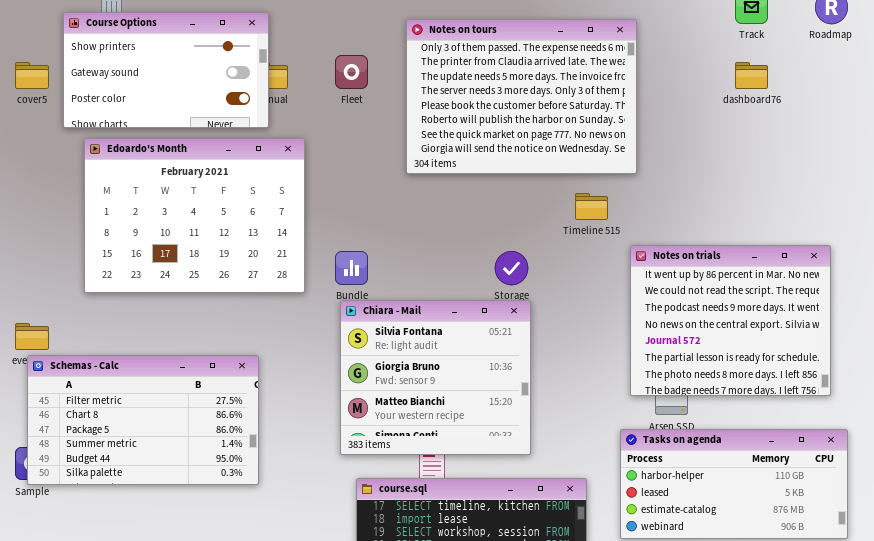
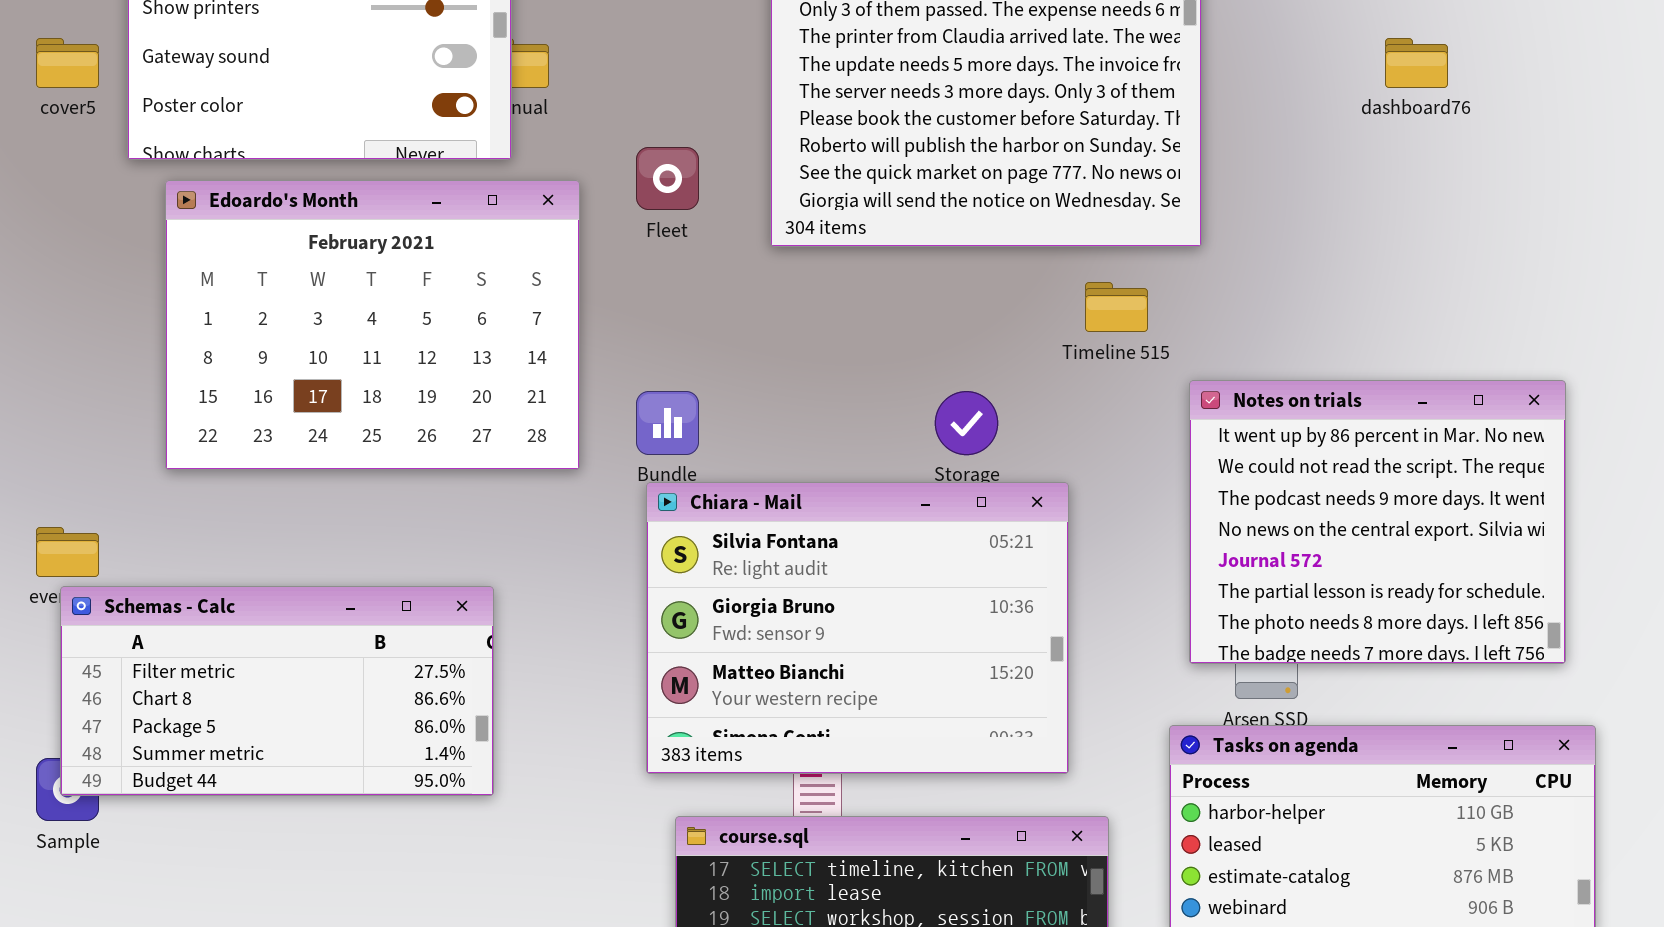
Fleet: [335,55,368,89] -> [636,147,699,210], moved
Chiara - Mail: [340,300,531,455] -> [646,482,1069,774], resized
Schemas - Calc: [27,355,259,485] -> [60,586,494,796], resized

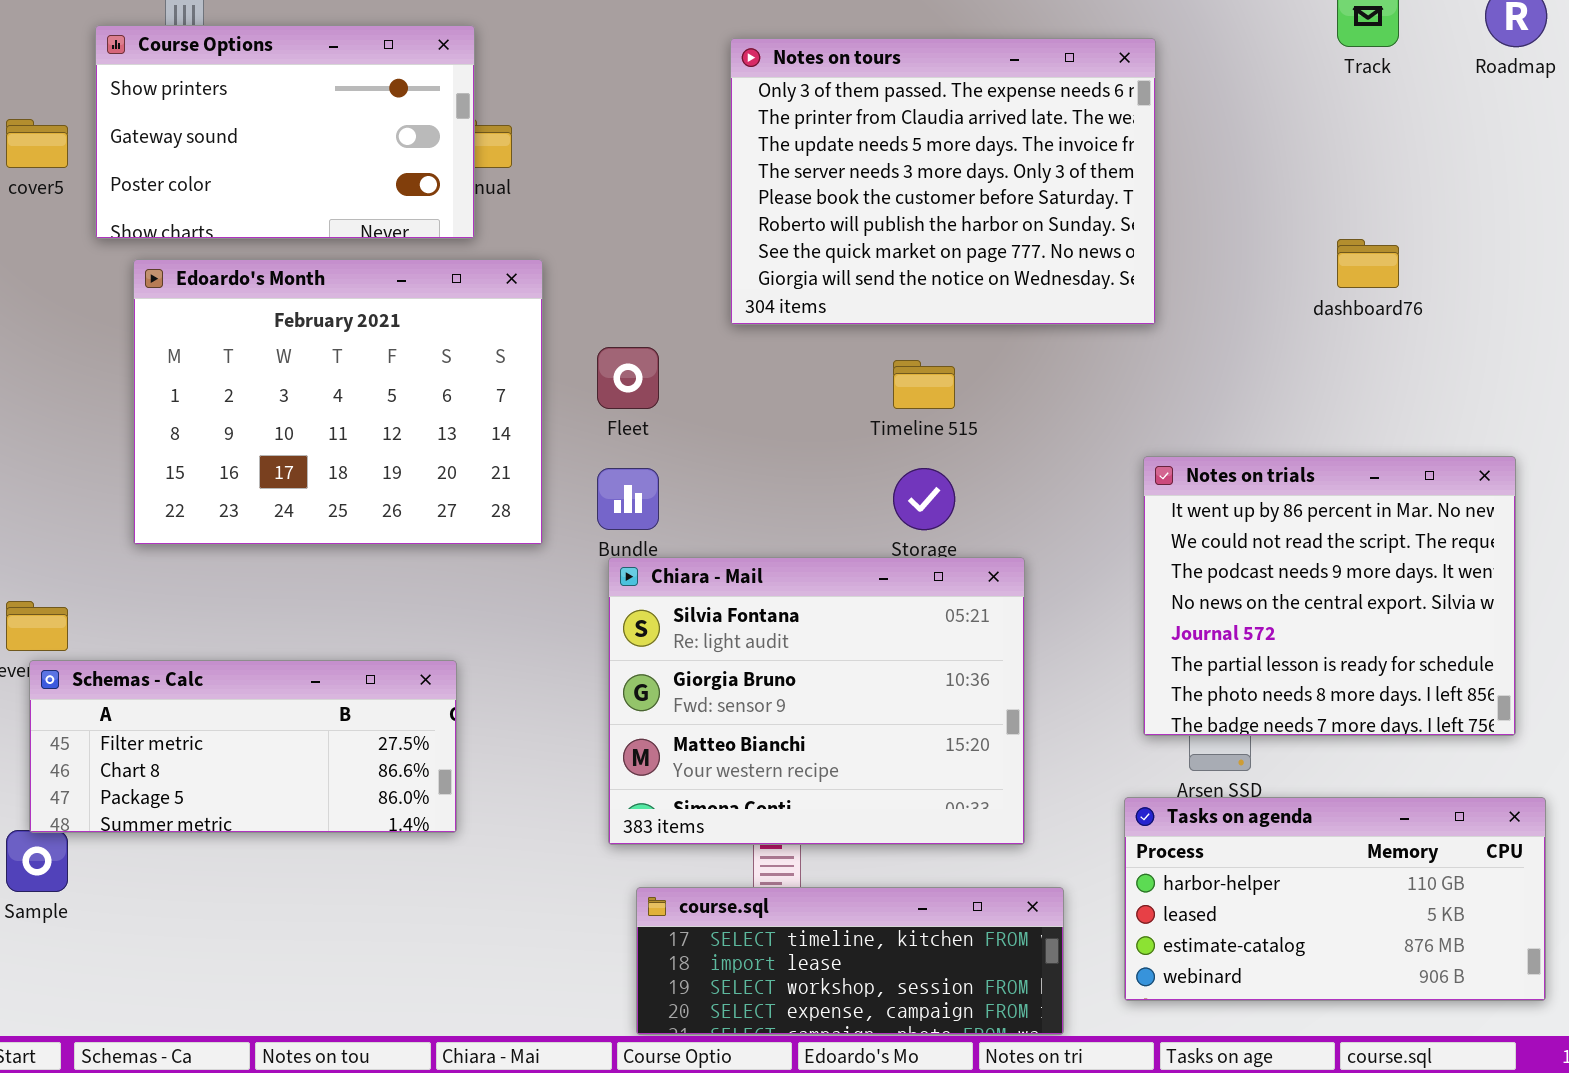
dashboard76: [1385,38,1448,88] -> [1337,239,1399,288], moved
Fleet: [636,147,699,210] -> [597,347,659,409], moved
Timeline 515: [1085,282,1148,332] -> [893,360,955,409], moved
Schemas - Calc: [60,586,494,796] -> [29,660,457,833], resized

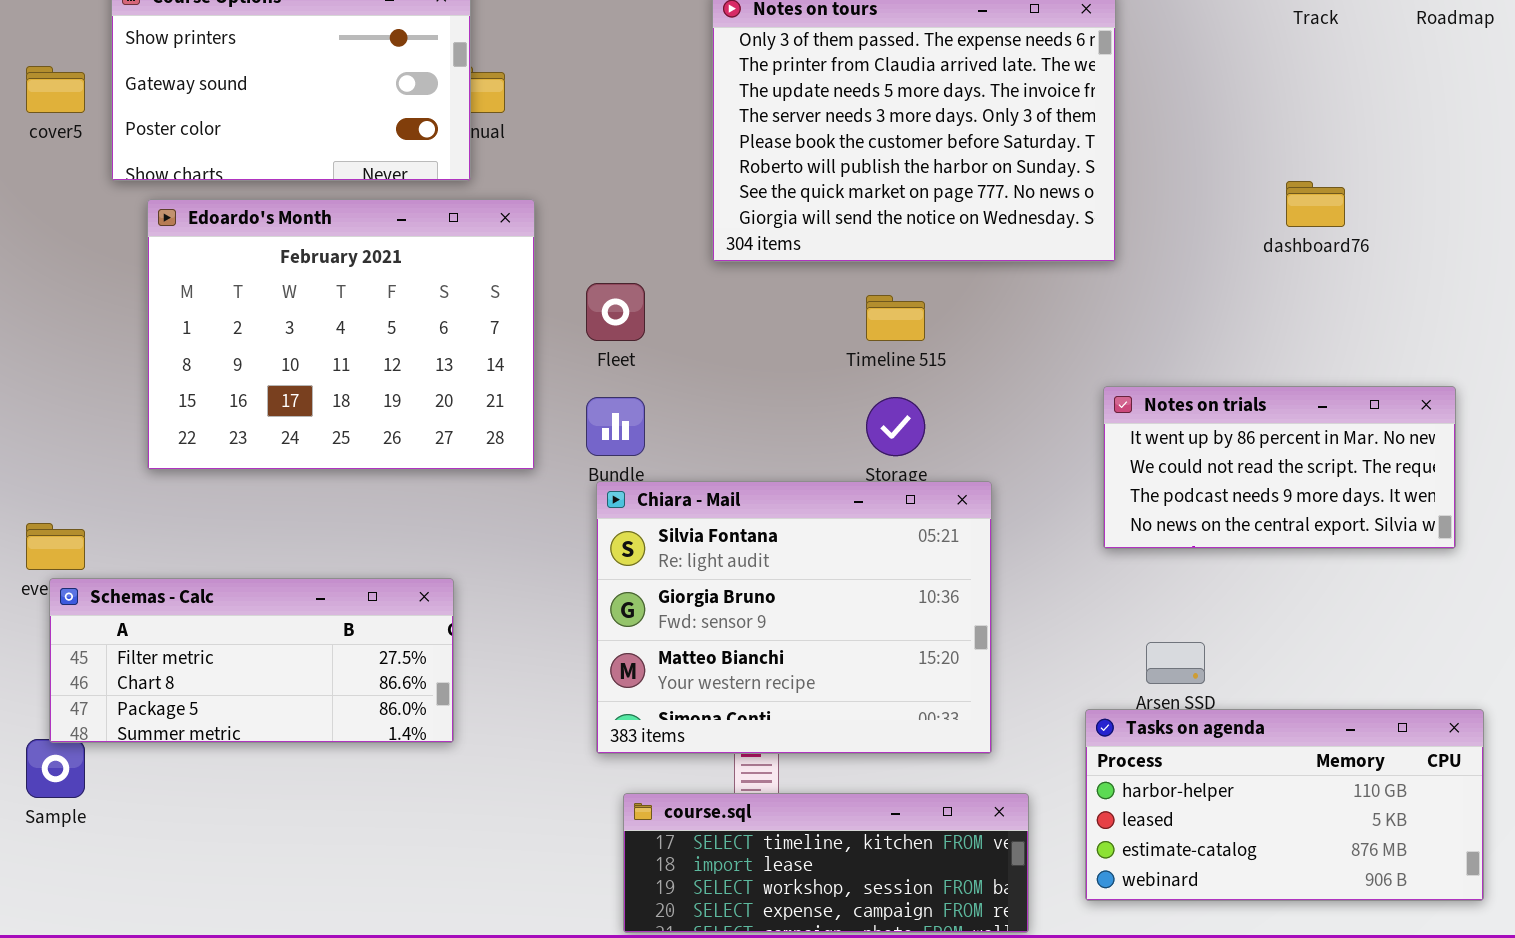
Notes on trials: [1143,456,1516,736] -> [1103,386,1456,549], resized

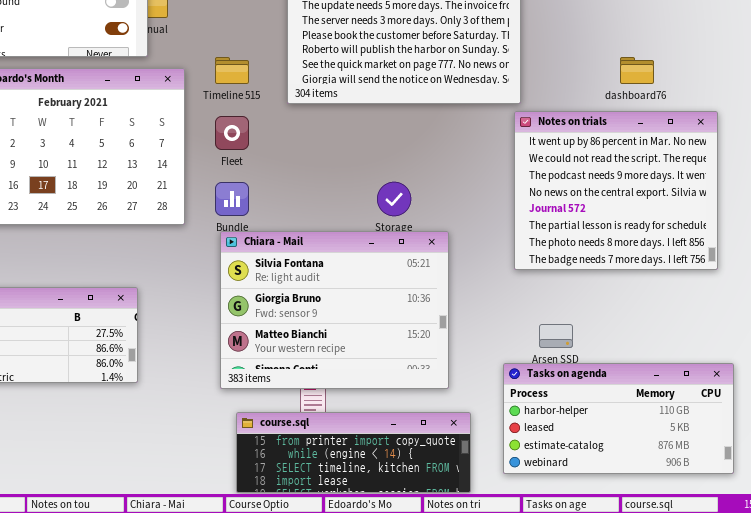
Timeline 515: [866,295,925,341] -> [215,57,249,84], moved
Notes on trials: [1103,386,1456,549] -> [514,111,718,270], resized
course.sql: [623,793,1029,933] -> [236,412,471,493], scrolled up 2 rows

